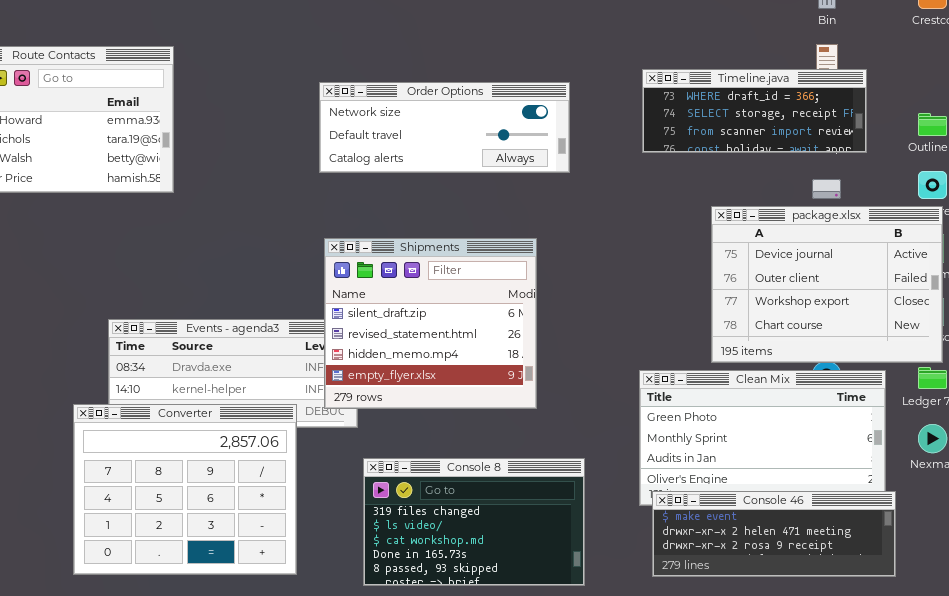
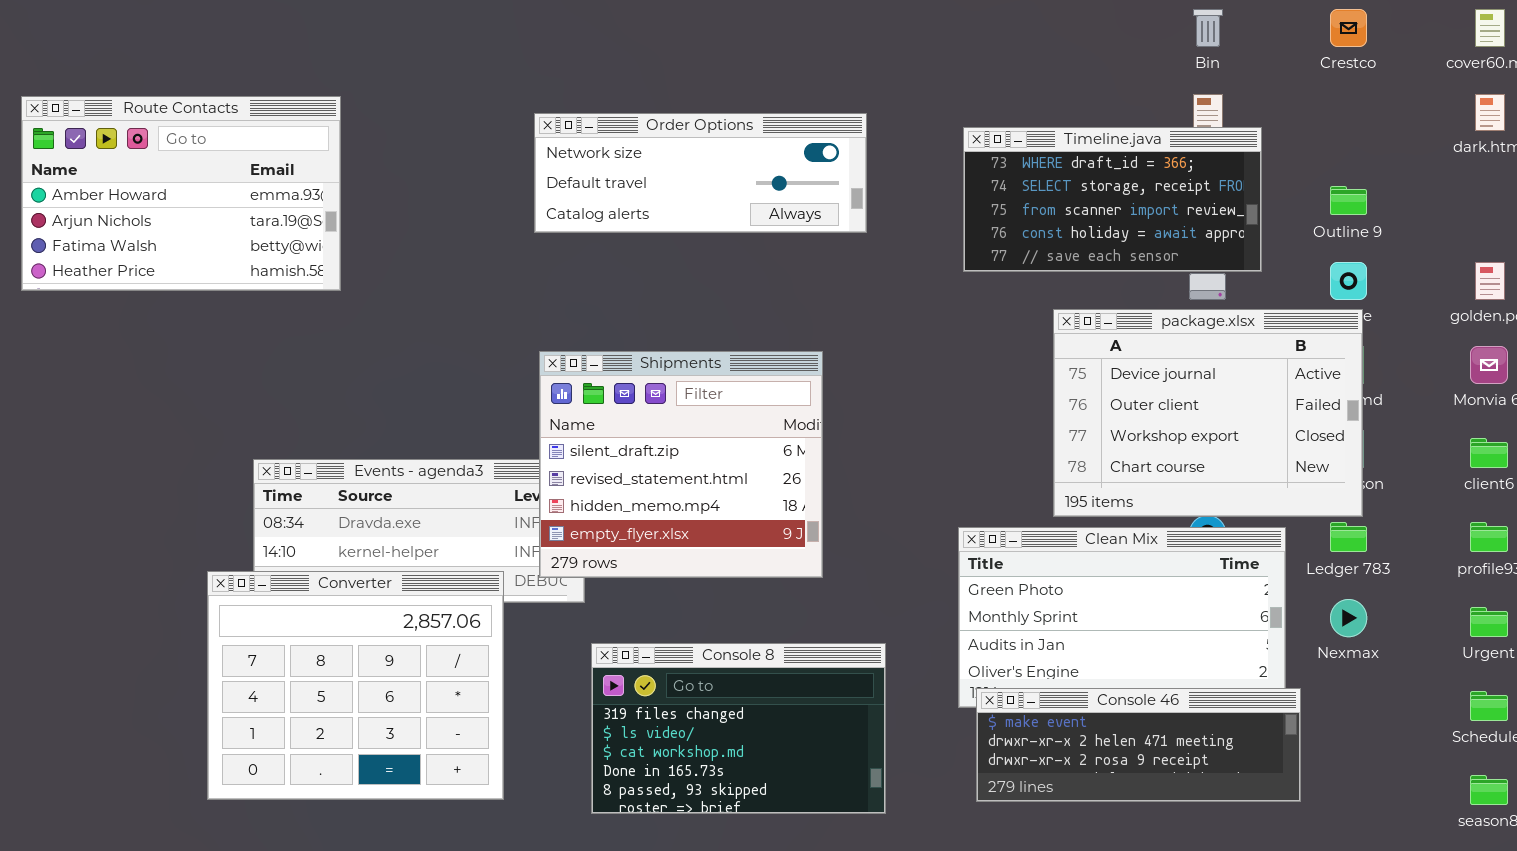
Timeline.java: [642,69,867,153] -> [963,127,1262,272], resized
Order Options: [319,82,570,173] -> [534,113,867,233], moved

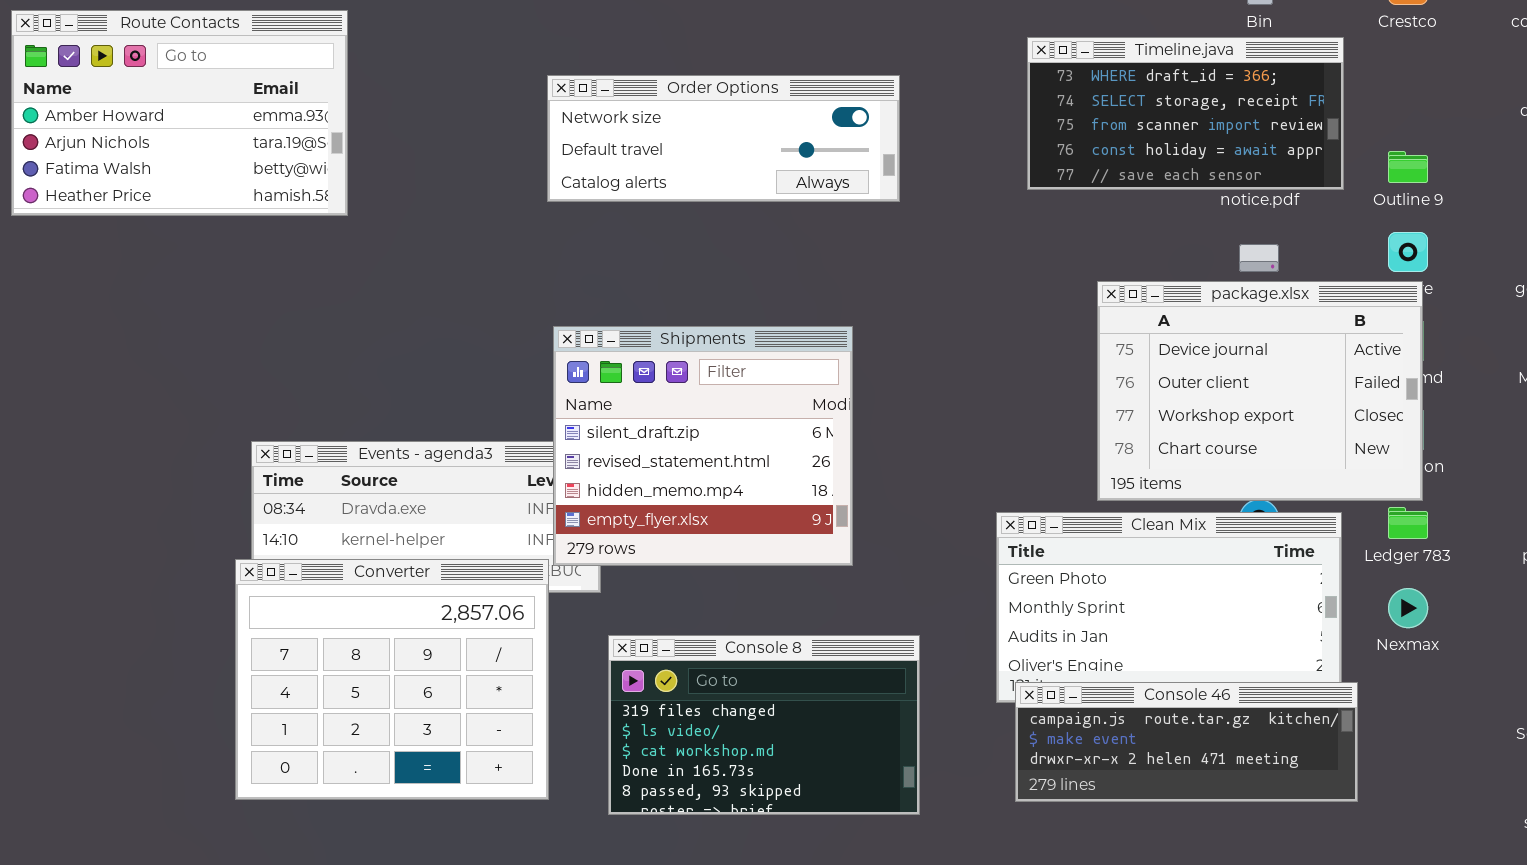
Route Contacts: [21,96,341,291] -> [11,10,348,216], moved
Timeline.java: [963,127,1262,272] -> [1027,37,1344,190], moved
Converter: [207,571,504,800] -> [235,559,549,800], moved
Console 46: [976,688,1301,802] -> [1015,682,1358,802], scrolled up 1 row

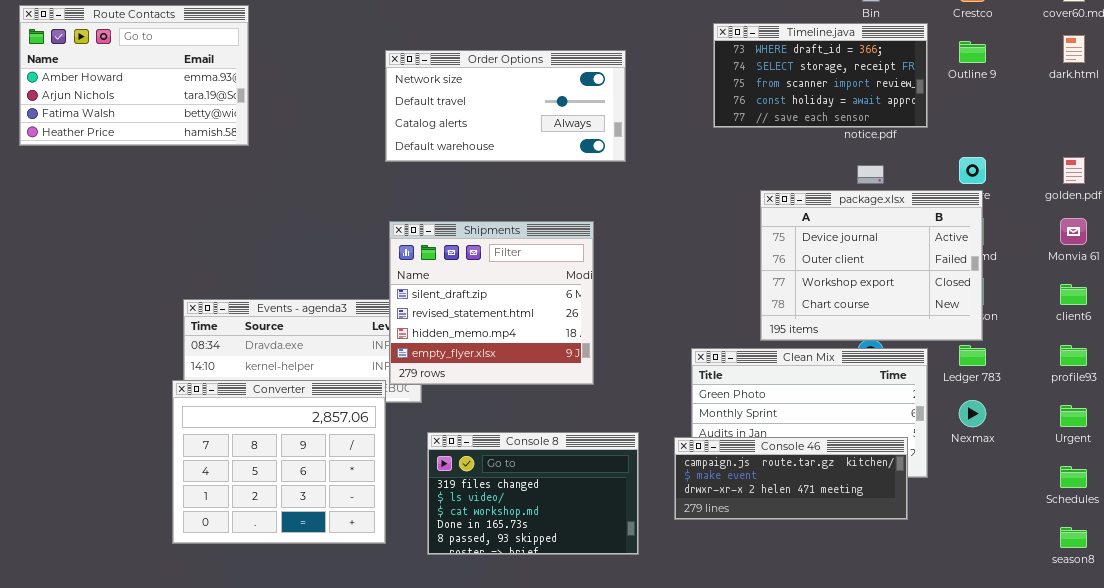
Order Options: [547,75,900,202] -> [385,50,626,162], resized
Outline 9: [1388,151,1428,183] -> [959,41,986,63], moved
Console 46: [1015,682,1358,802] -> [674,437,908,520], moved

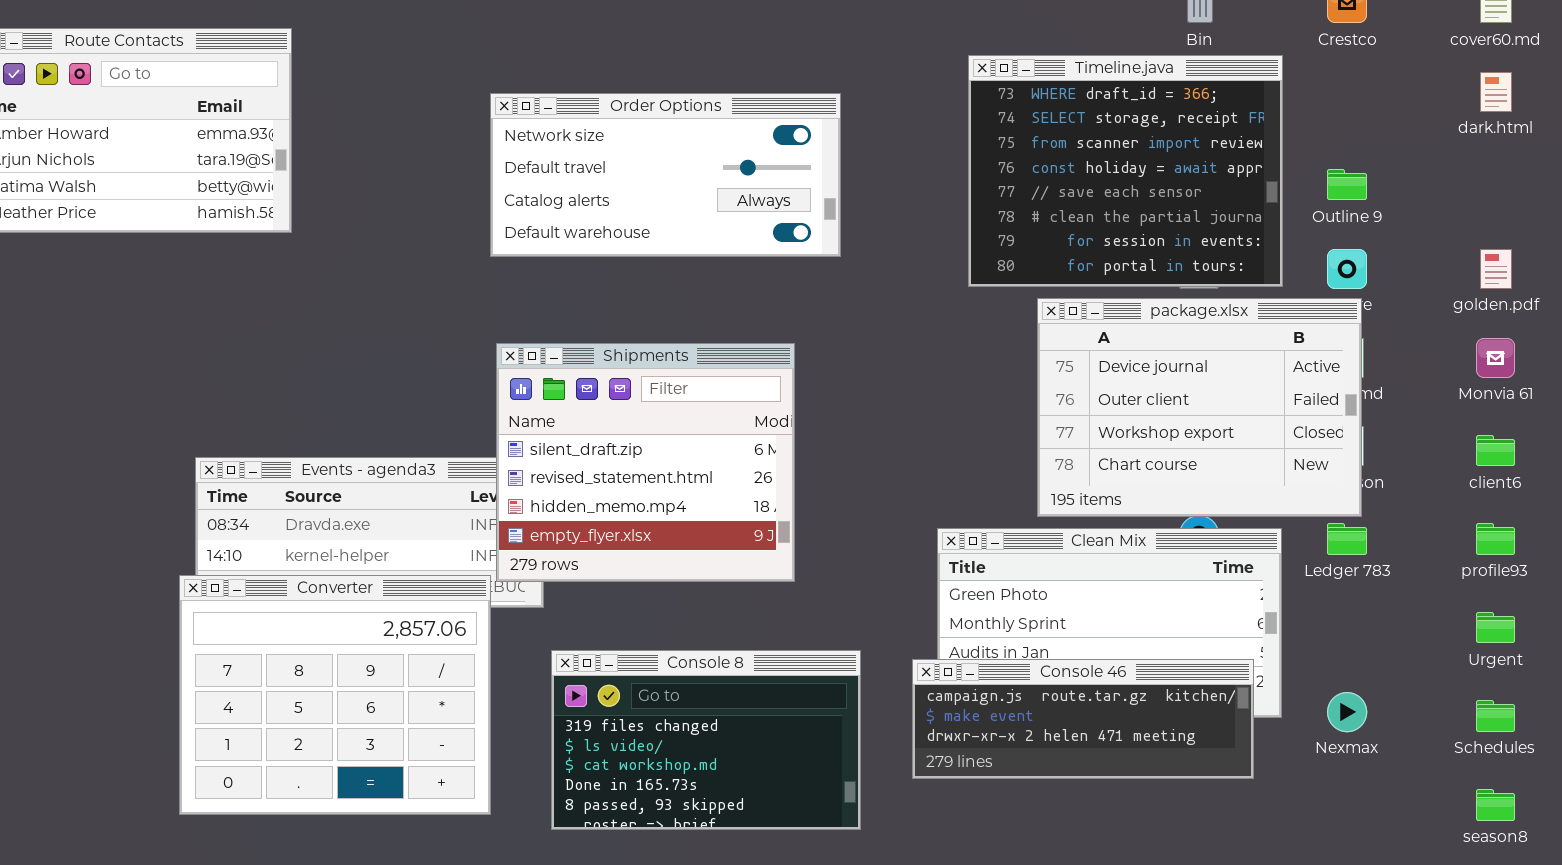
Timeline.java: [713,23,928,128] -> [968,55,1283,287], resized
Outline 9: [959,41,986,63] -> [1327,169,1367,200], moved
Nexmax: [959,400,986,427] -> [1327,692,1367,732], moved

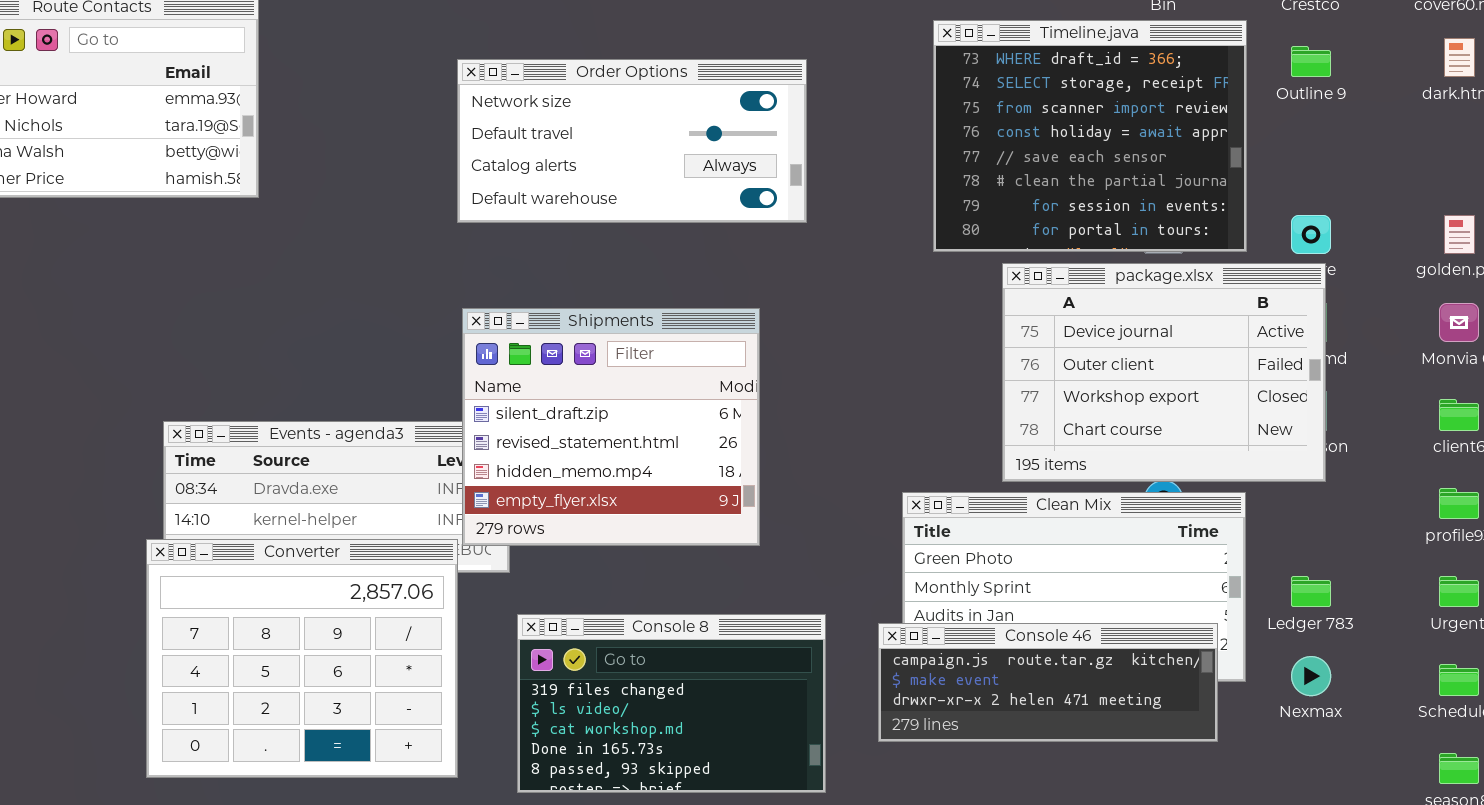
Outline 9: [1327,169,1367,200] -> [1291,46,1331,77], moved
Ledger 783: [1327,523,1367,555] -> [1291,576,1331,607], moved

